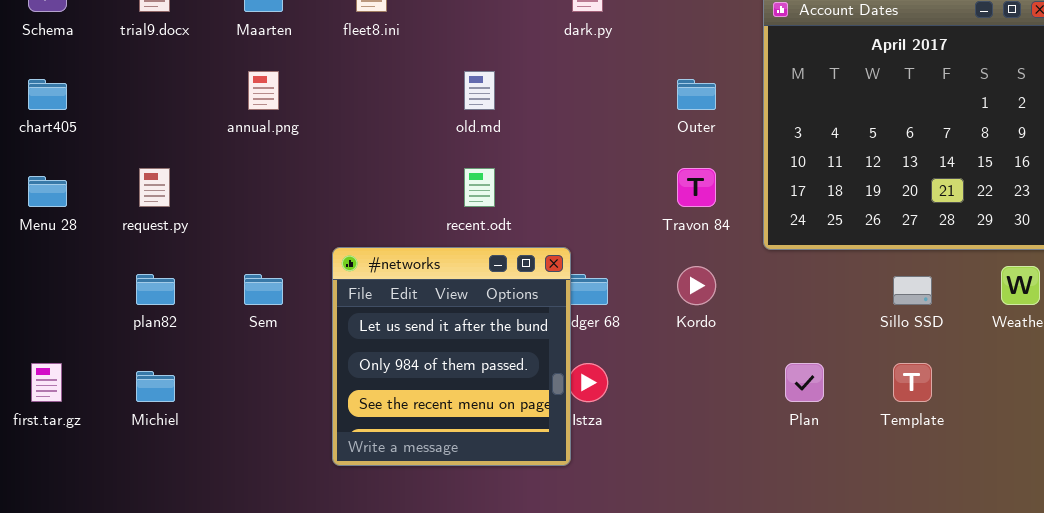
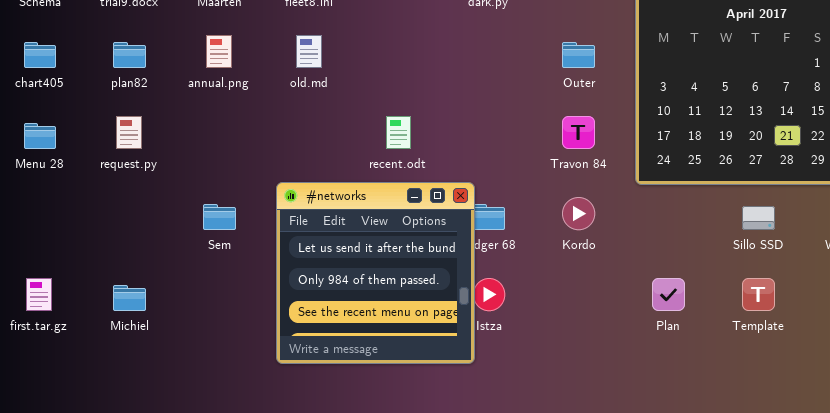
old.md: [464,71,495,110] -> [296,35,322,68], moved
plan82: [136,274,175,305] -> [113,42,146,68], moved

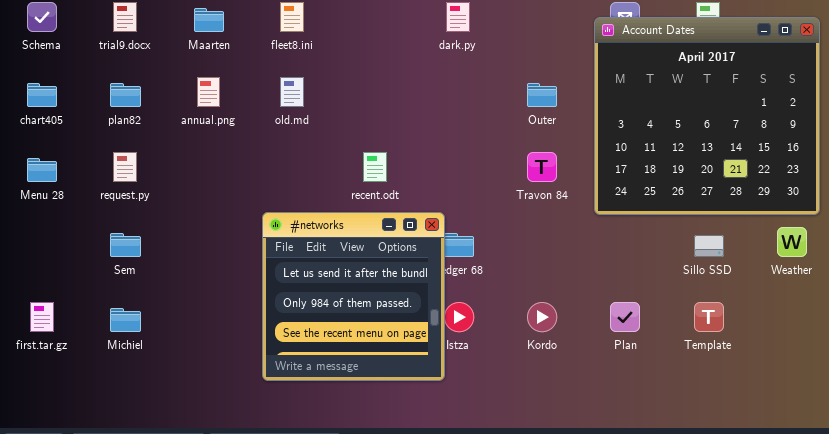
Kordo: [562,197,595,230] -> [527,302,557,332], moved
Sem: [203,204,236,230] -> [110,233,141,257], moved

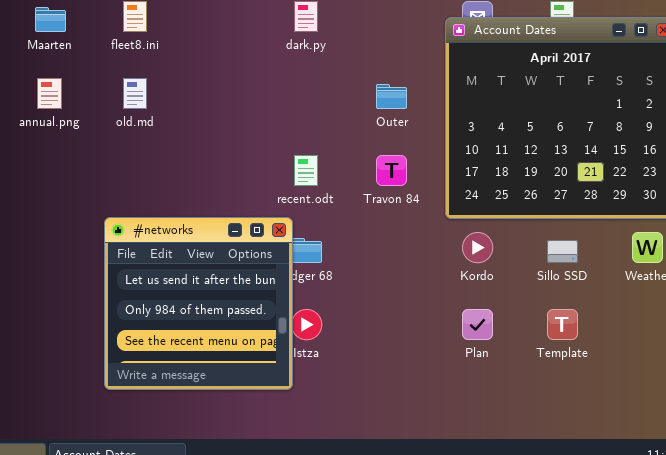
recent.odt: [363,152,387,182] -> [294,155,318,186], moved
Kordo: [527,302,557,332] -> [462,232,493,263], moved

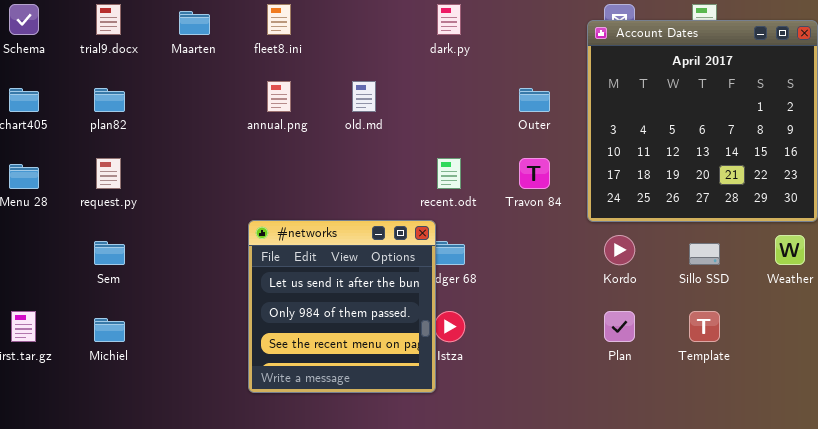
annual.png: [37,78,62,109] -> [267,81,291,112], moved
old.md: [123,78,147,109] -> [352,81,376,112], moved

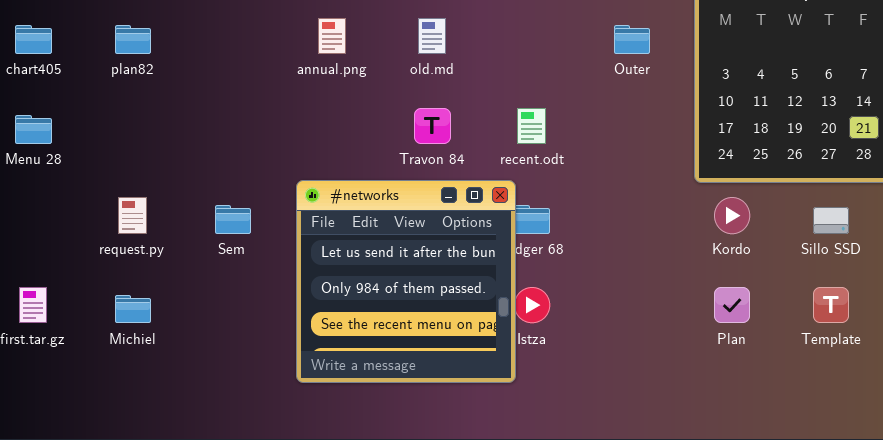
request.py: [96,158,121,189] -> [118,197,147,234], moved
Travon 84: [519,158,550,189] -> [414,108,451,144], moved
Sem: [94,241,125,265] -> [215,205,251,234], moved

